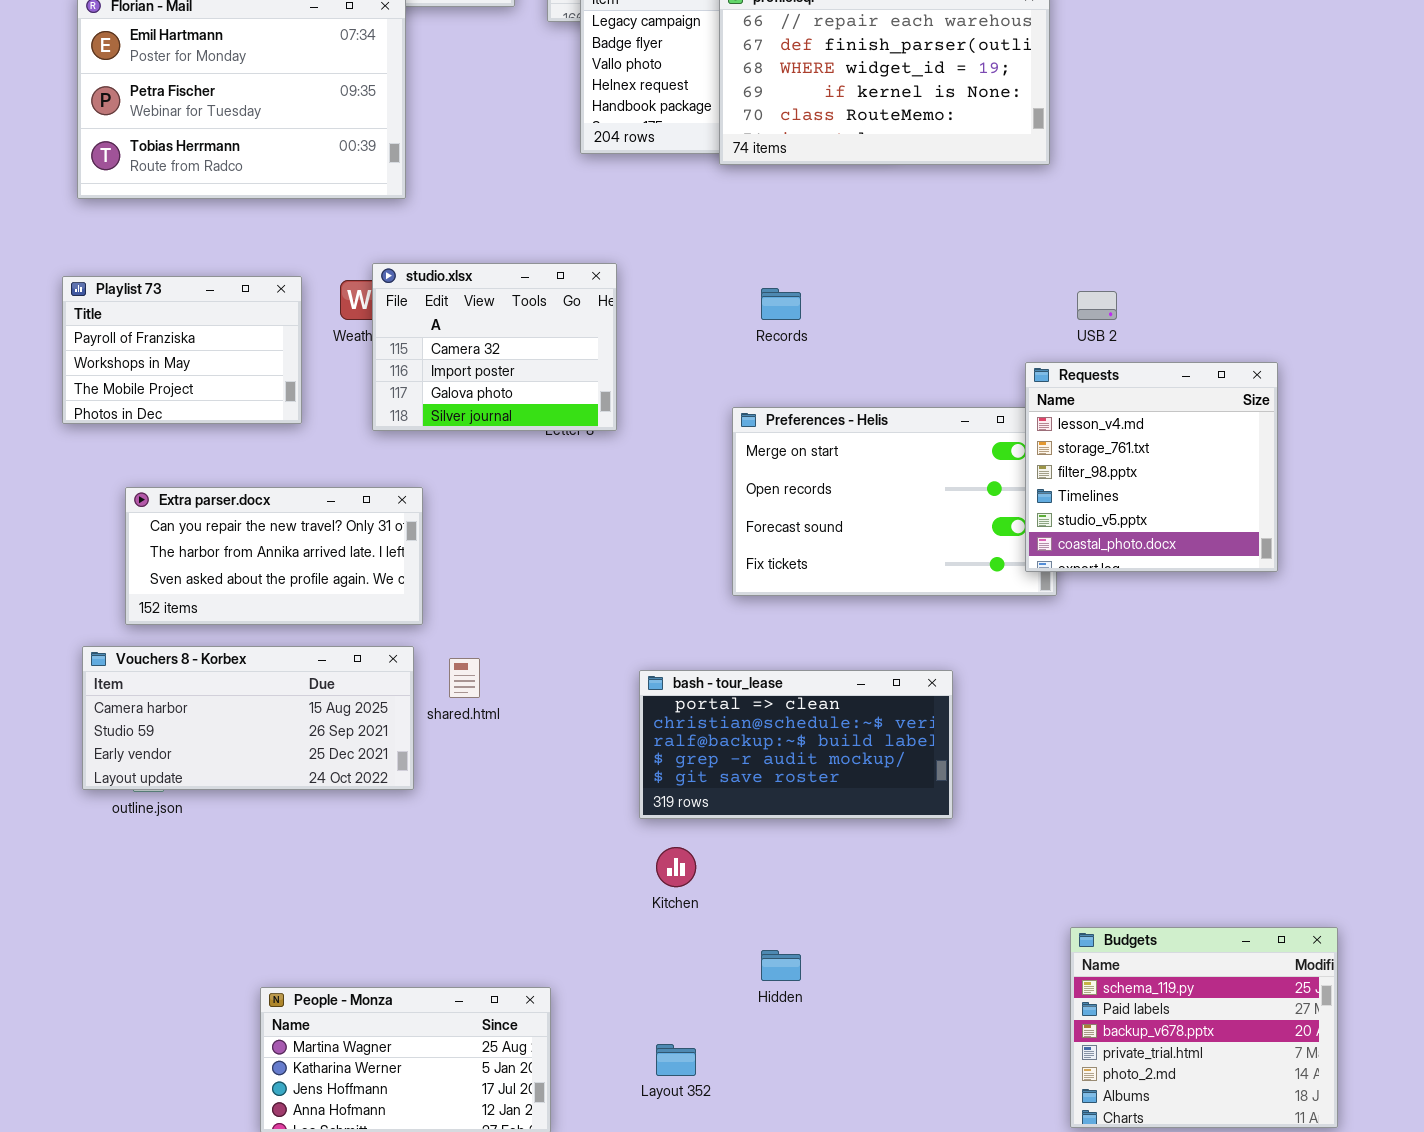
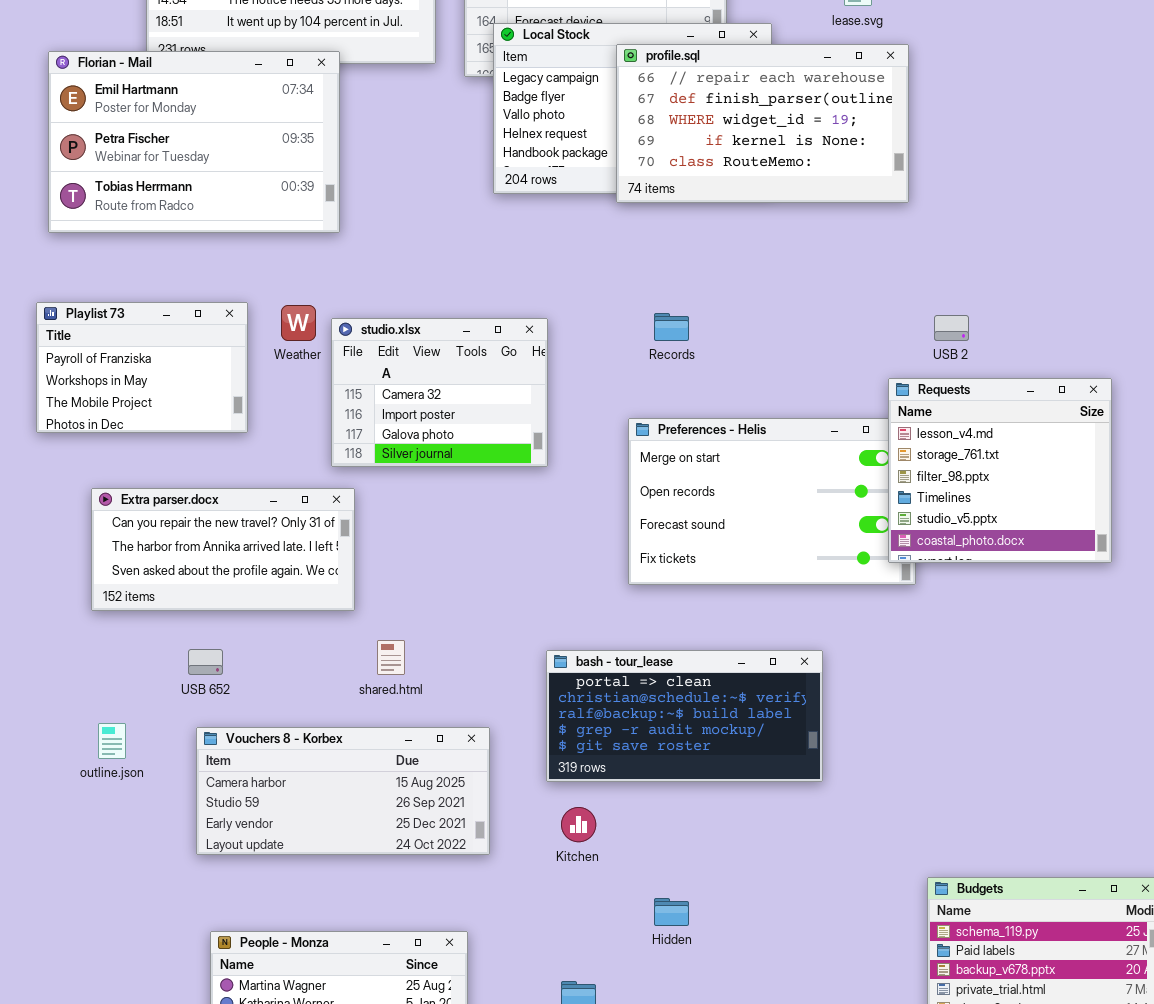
studio.xlsx: [372,263,617,431] -> [331,318,548,467], moved
Vouchers 8 - Korbex: [82,646,414,790] -> [196,727,490,855], moved

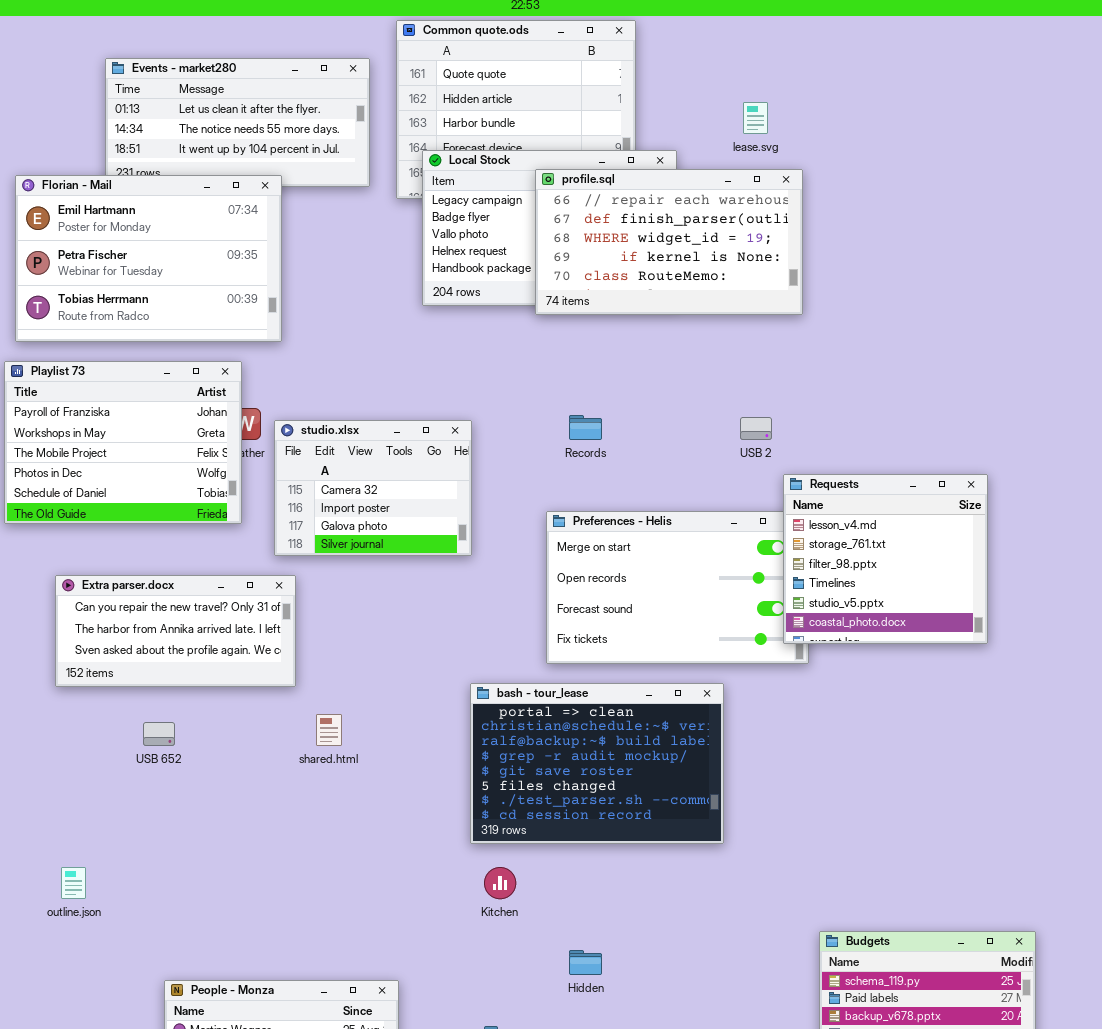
Playlist 73: [36,302,248,433] -> [4,361,242,524], resized
USB 2: [934,315,969,341] -> [740,417,772,440], moved
bash - tour_lease: [546,650,823,782] -> [470,683,724,844], resized
outline.json: [98,723,126,759] -> [61,867,86,899], moved
Vouchers 8 - Korbex: [196,727,490,855] -> none, closed

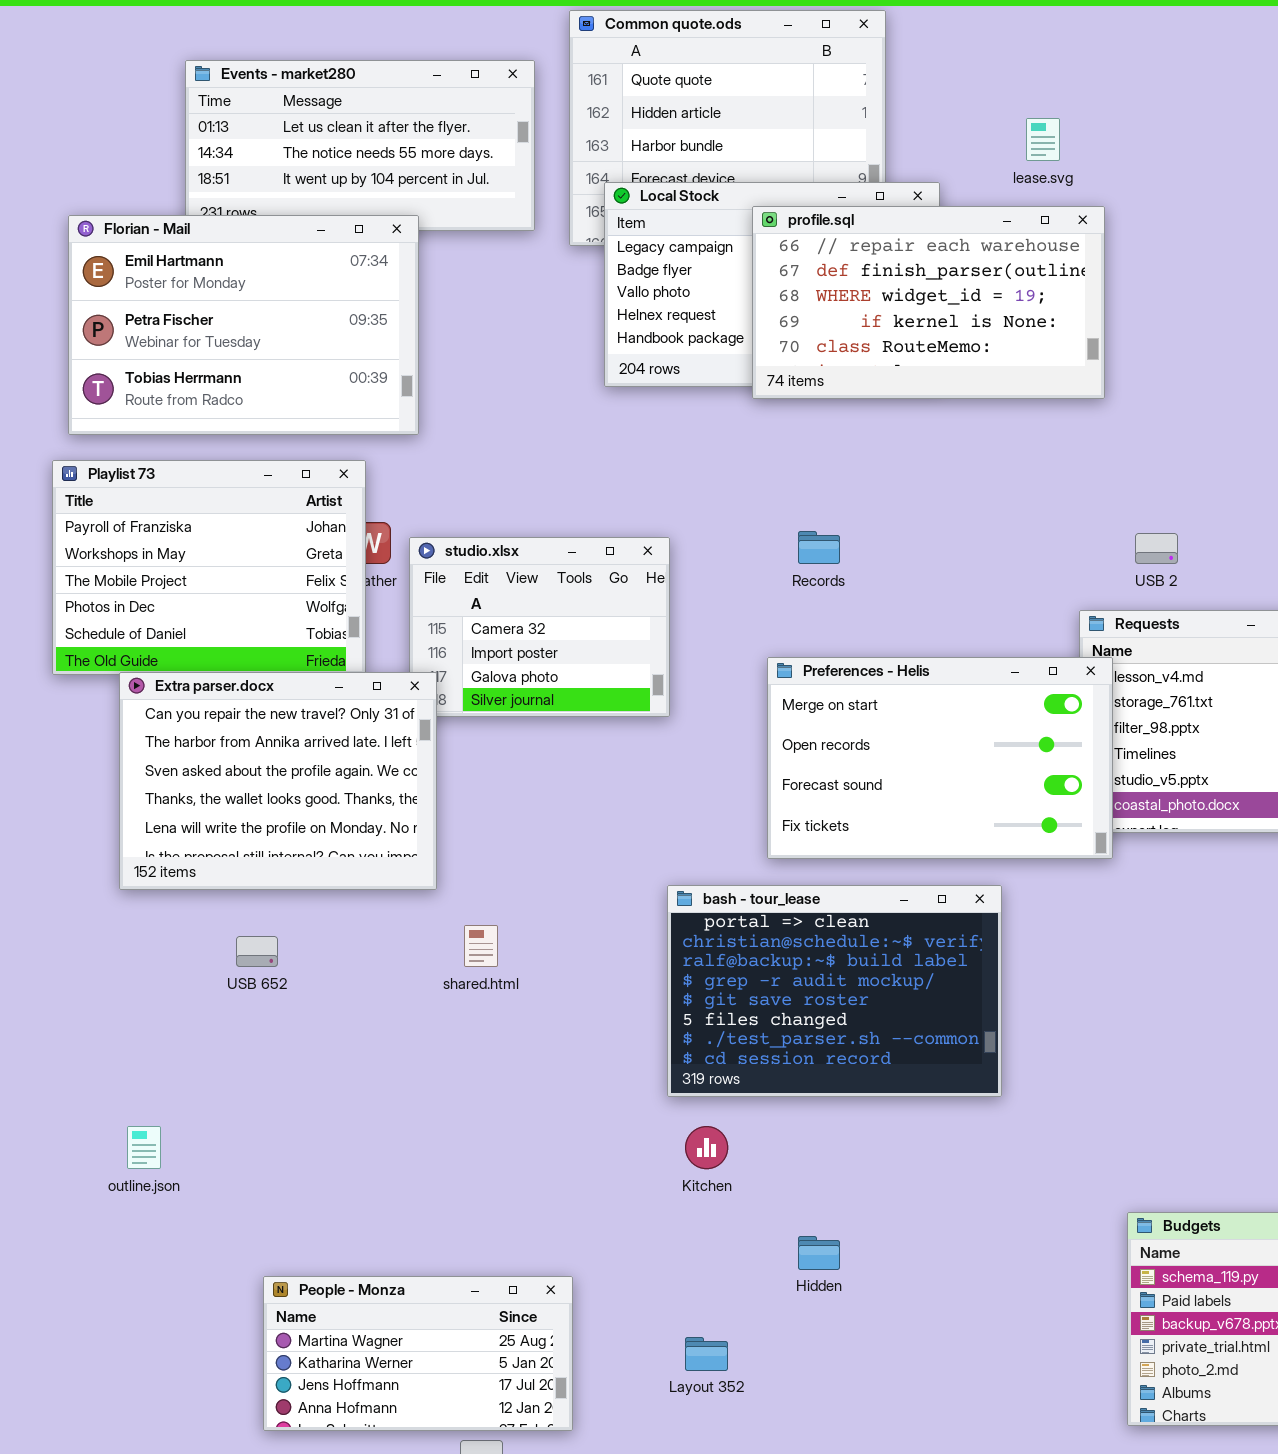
USB 2: [740,417,772,440] -> [1135,533,1178,564], moved
Preferences - Helis: [546,511,809,664] -> [767,657,1113,859], raised
Extra parser.docx: [55,575,296,687] -> [119,672,437,890], resized

